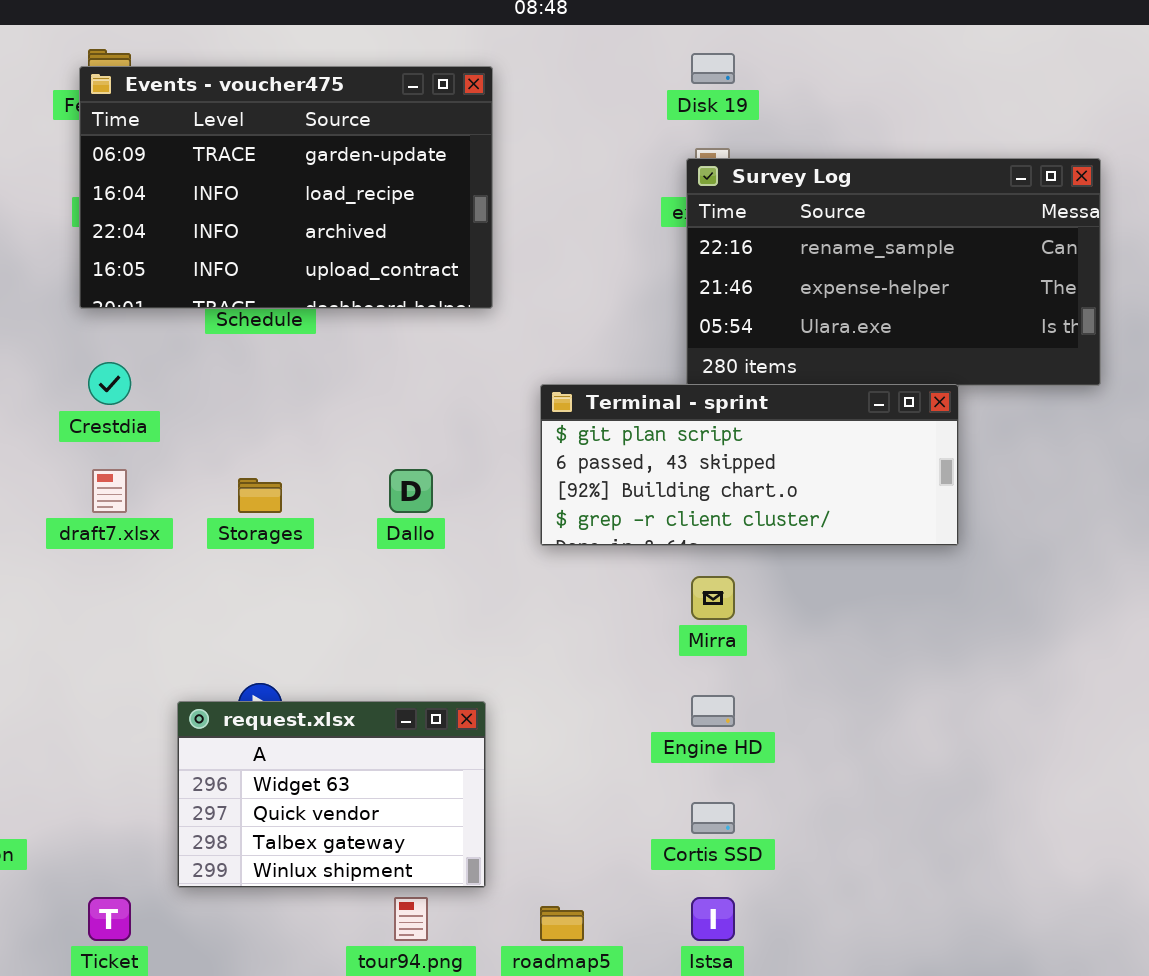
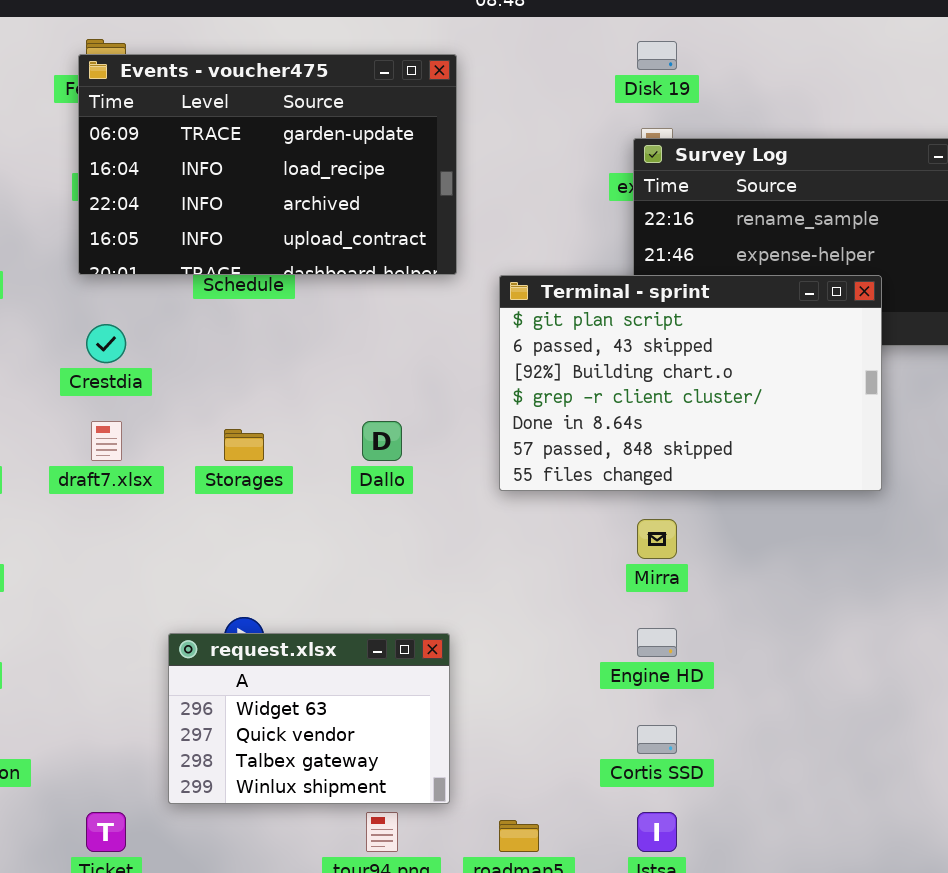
Terminal - sprint: [540,384,959,546] -> [499,275,882,491], resized

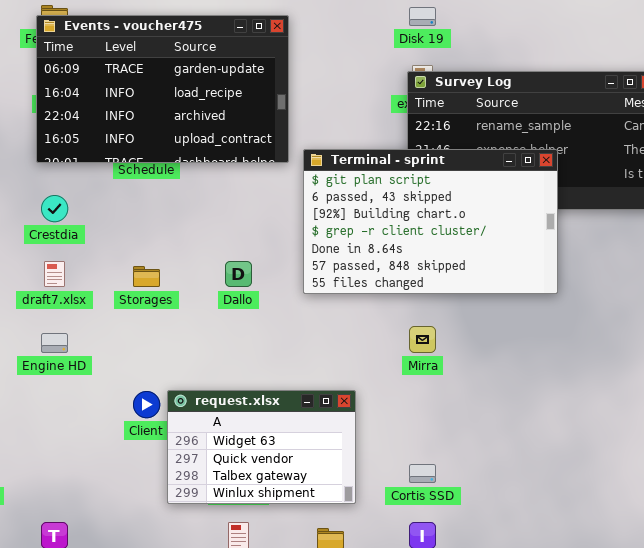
Terminal - sprint: [499,275,882,491] -> [303,149,558,294], moved
Engine HD: [637,628,677,657] -> [41,333,68,353], moved
request.xlsx: [168,633,450,804] -> [167,390,356,504], moved

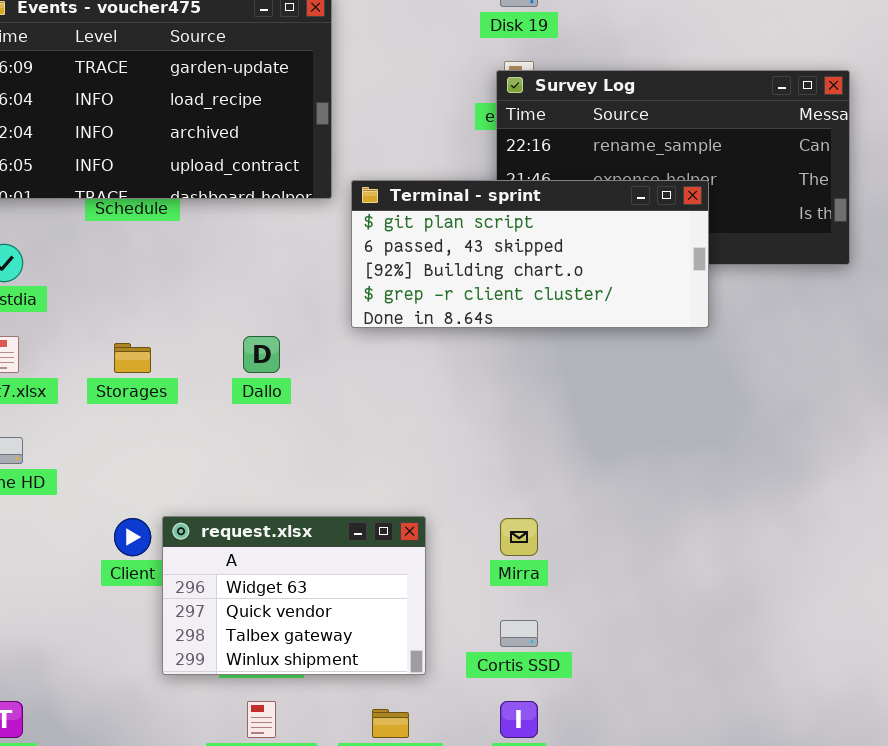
Terminal - sprint: [303,149,558,294] -> [351,180,709,328], resized
Mirra: [409,326,436,353] -> [500,518,538,556], moved

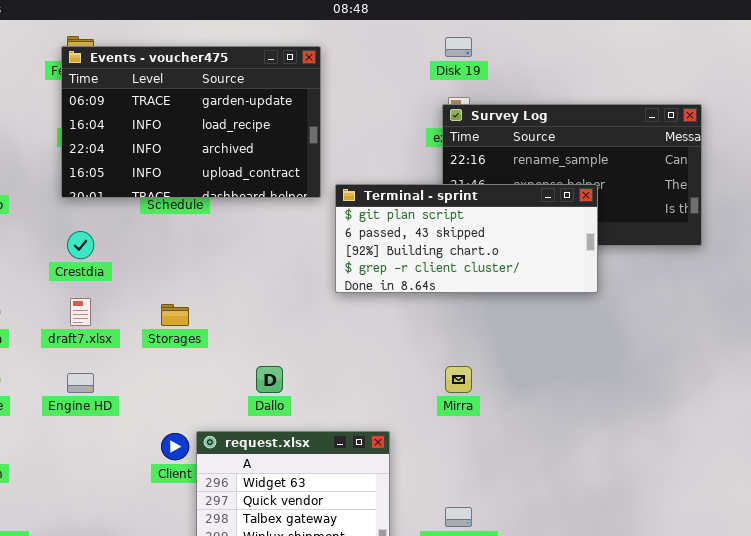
Dallo: [243,336,280,373] -> [256,366,283,393], moved
Mirra: [500,518,538,556] -> [445,366,472,393], moved

